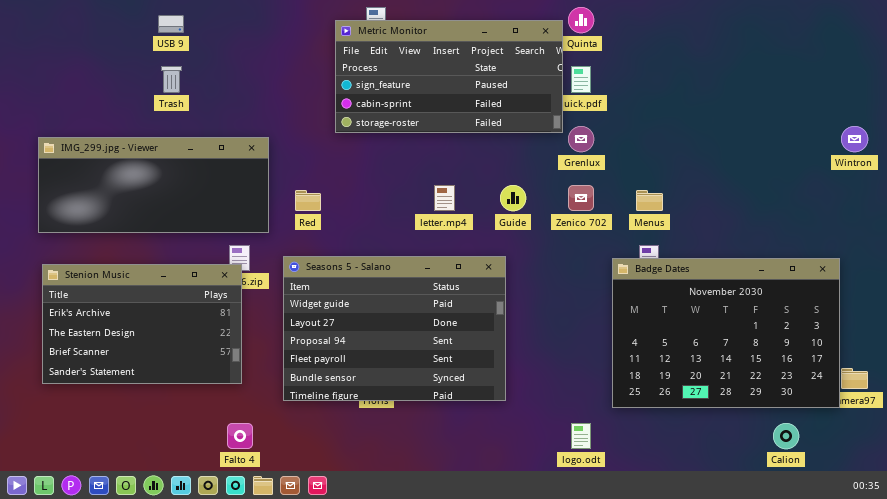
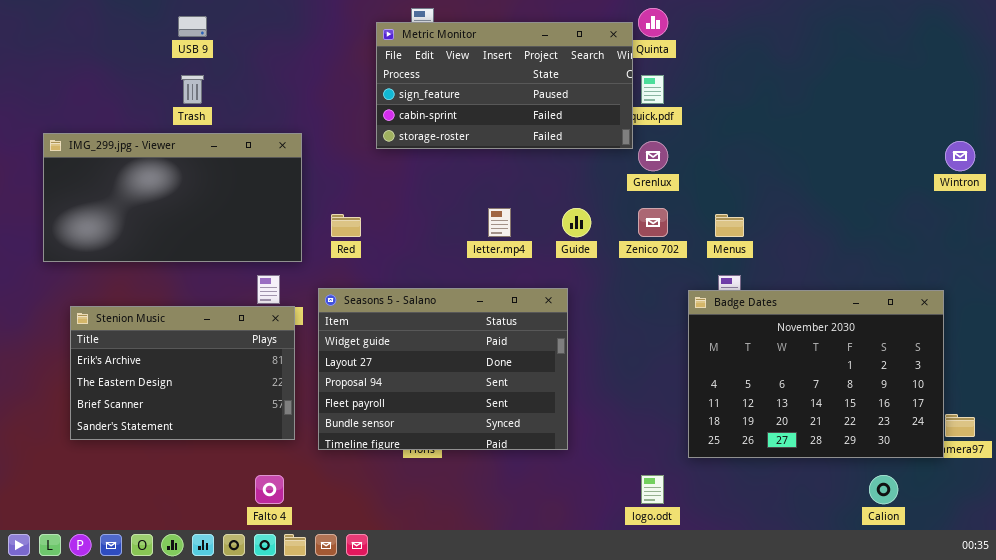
IMG_299.jpg - Viewer: [38,137,269,233] -> [43,133,302,262], resized
Stenion Music: [42,264,242,384] -> [70,306,295,440], moved

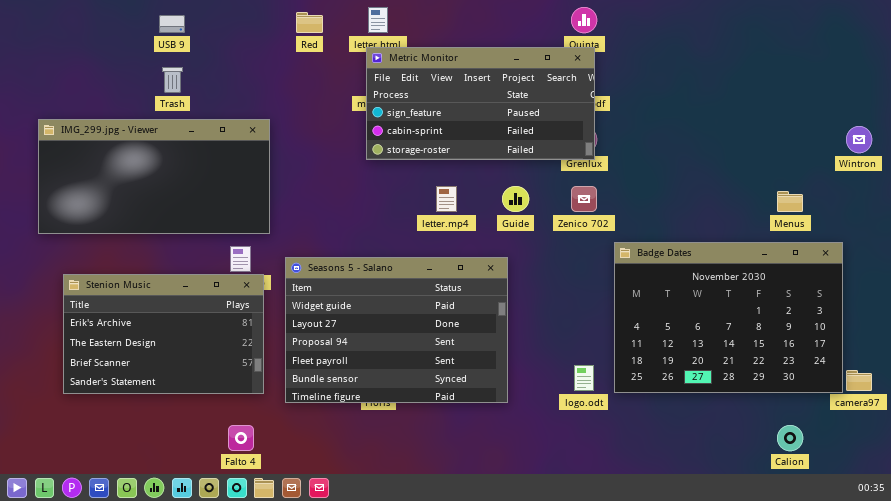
Metric Monitor: [376,22,633,149] -> [366,47,595,160], moved
Red: [331,214,361,237] -> [296,12,323,33], moved
Menus: [715,214,744,237] -> [777,191,803,212], moved
Badge Dates: [688,290,944,458] -> [614,242,843,393], moved
logo.odt: [641,475,664,504] -> [574,365,594,391], moved

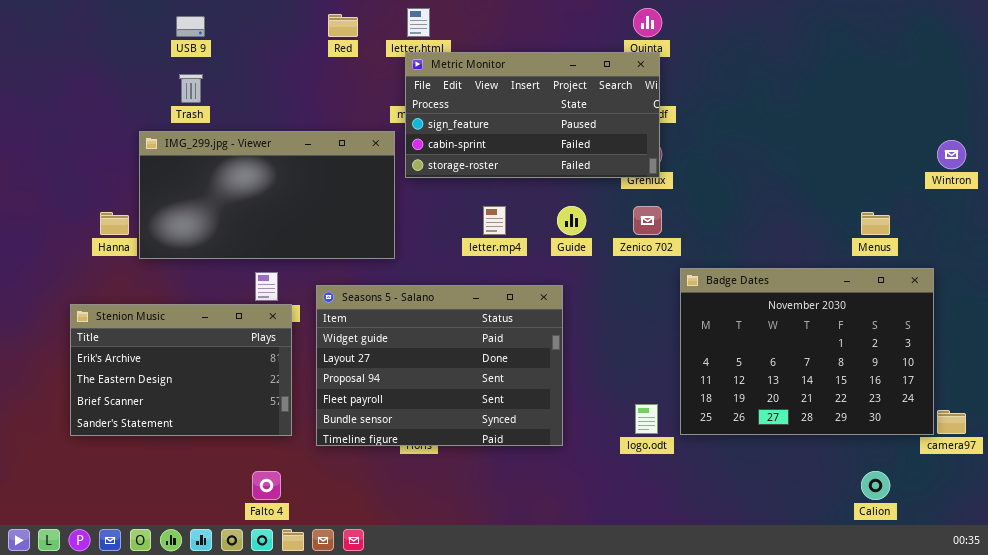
IMG_299.jpg - Viewer: [38,119,270,234] -> [139,131,395,259], moved

